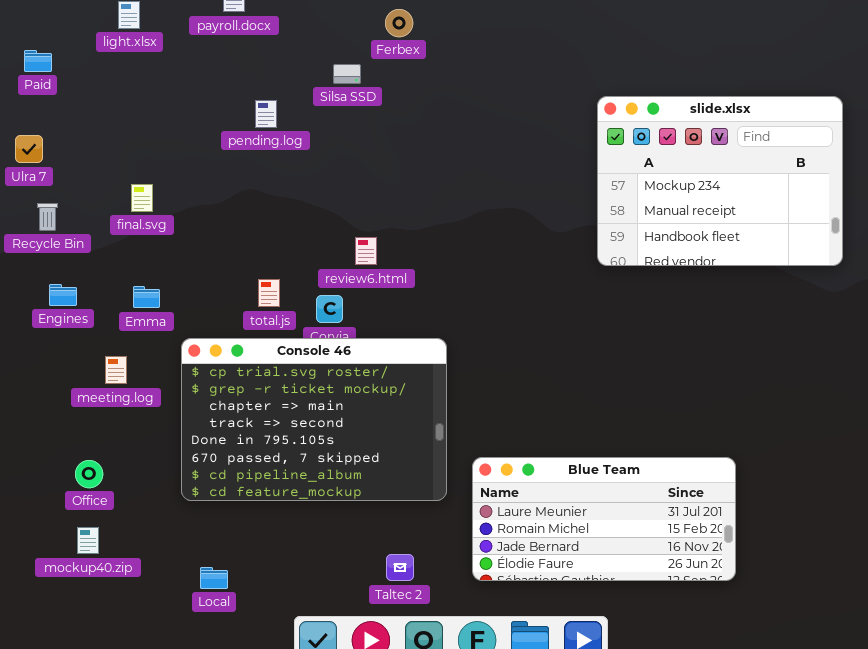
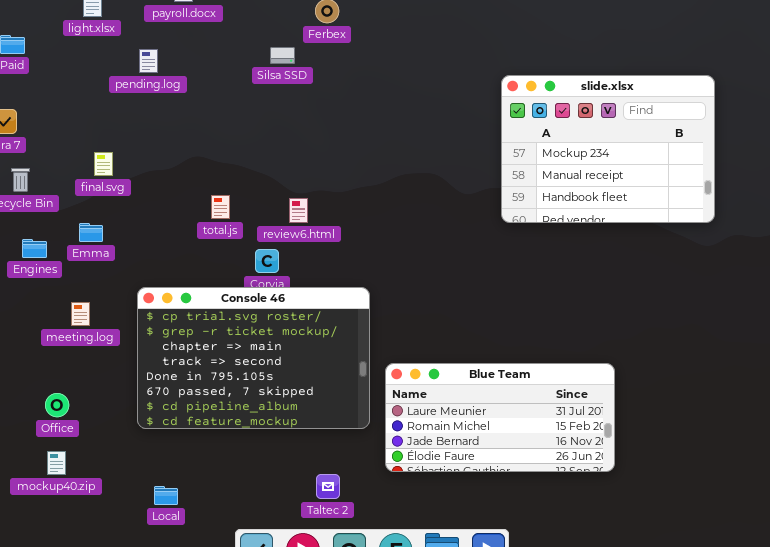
pending.log: [255,100,277,128] -> [139,49,158,73], moved
total.js: [258,279,280,307] -> [211,195,230,219], moved
Emma: [133,286,160,308] -> [79,223,103,242], moved
Blue Team: [472,457,736,581] -> [385,363,615,472], moved

